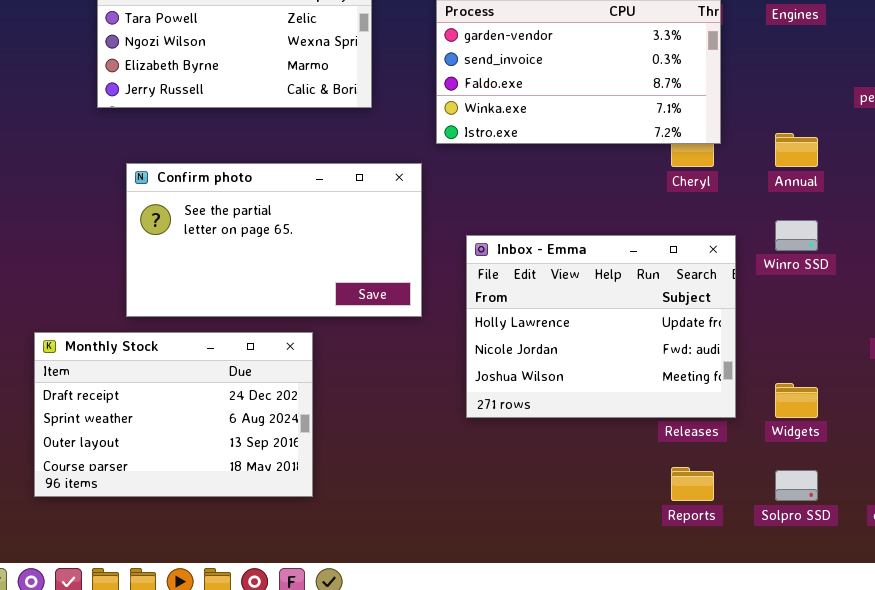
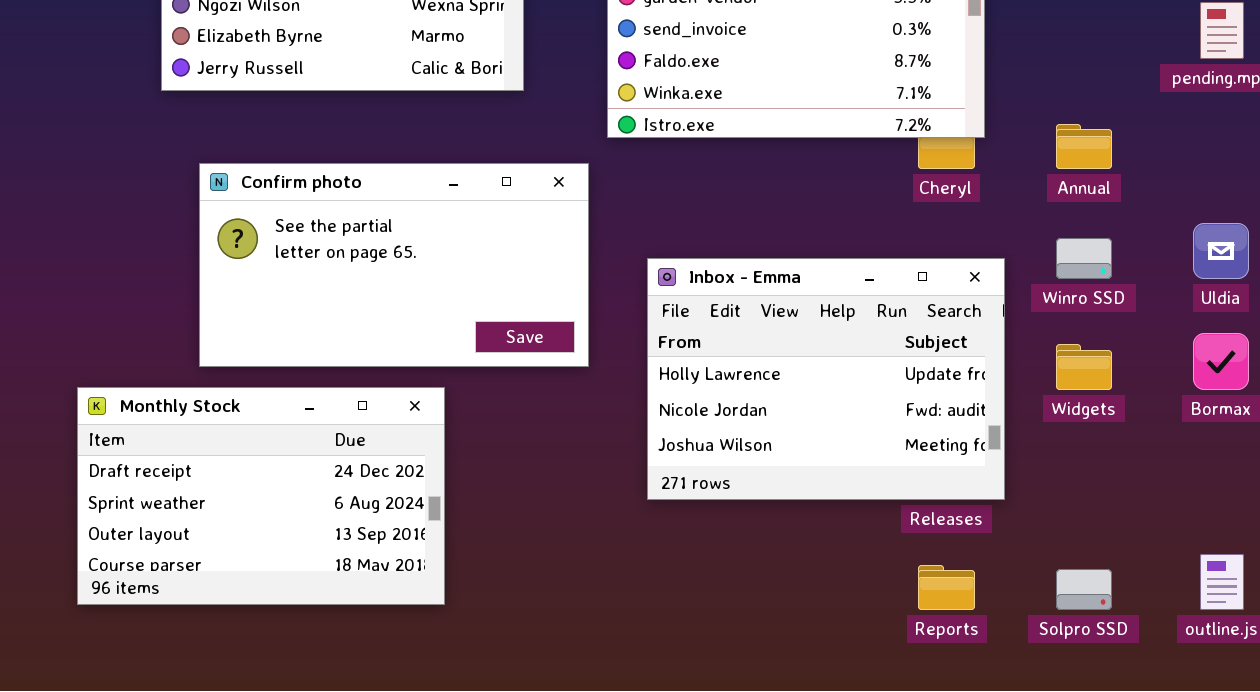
Widgets: [775,383,818,418] -> [1056,344,1112,390], moved

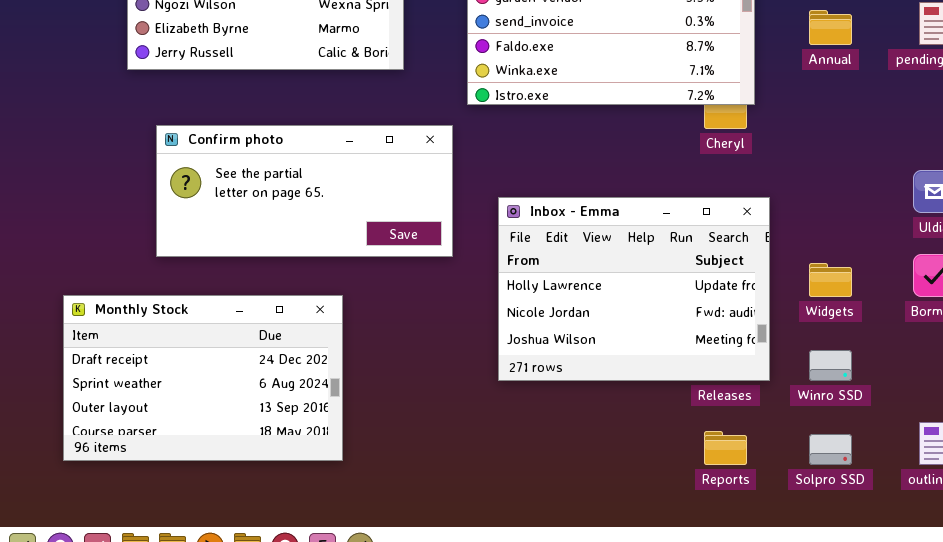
Annual: [1056,124,1112,169] -> [809,10,852,45], moved
Confirm photo: [199,163,589,367] -> [156,125,453,257], resized
Winro SSD: [1056,238,1112,279] -> [809,350,852,381], moved

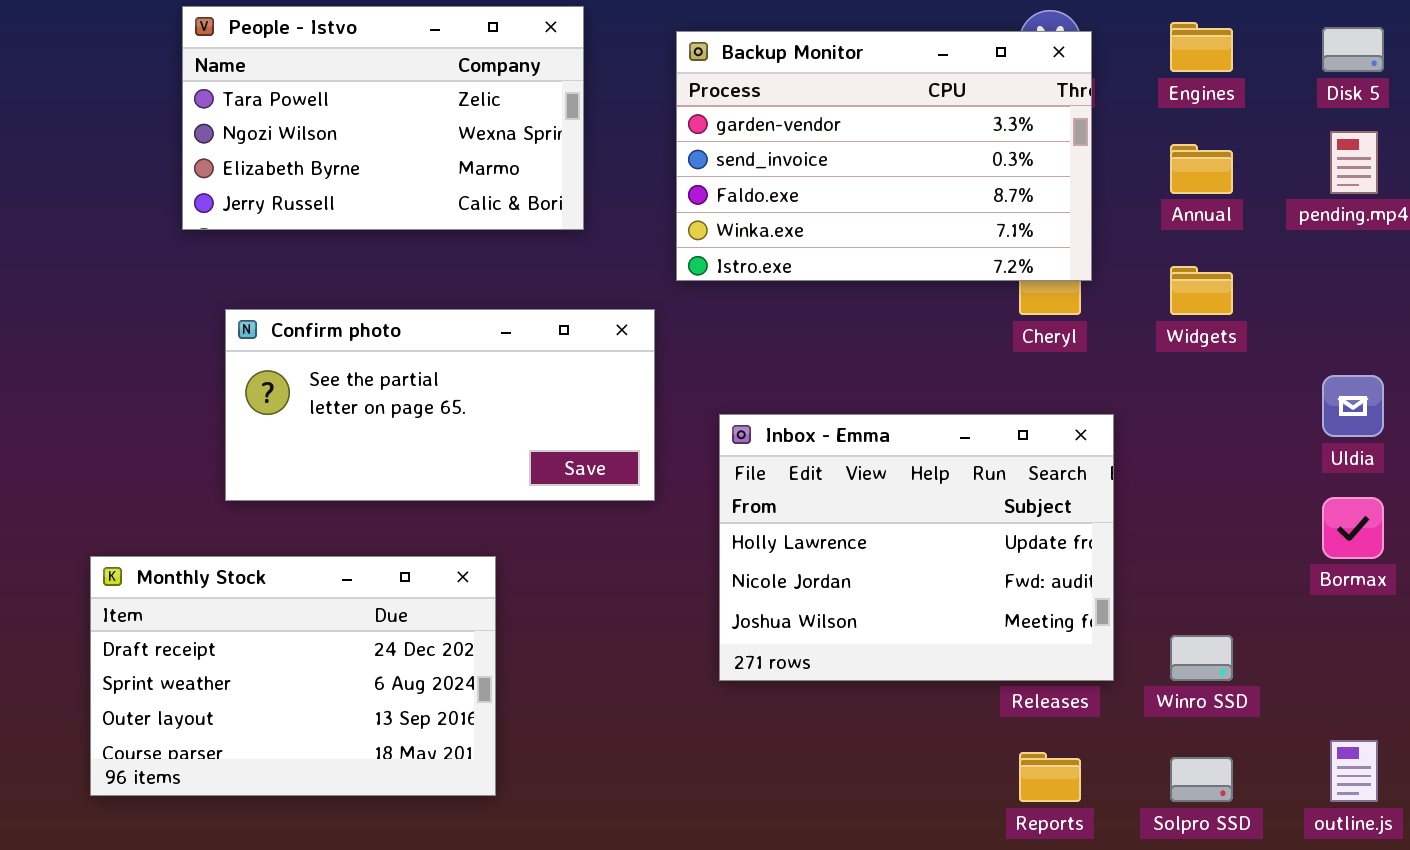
Widgets: [809,263,852,297] -> [1170,266,1233,315], moved

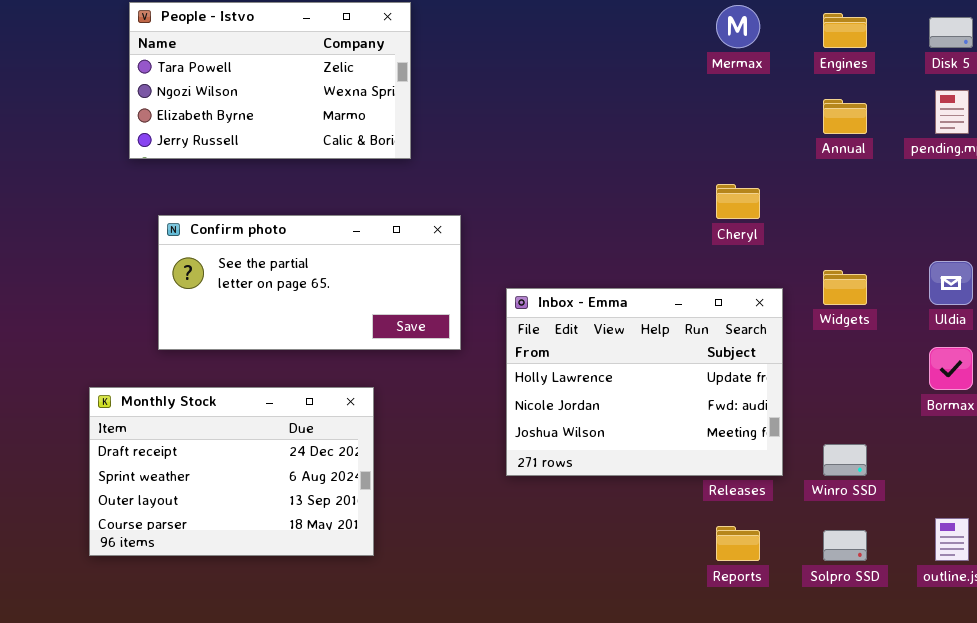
Backup Monitor: [676,31,1092,281] -> none, closed
Widgets: [1170,266,1233,315] -> [823,270,867,305], moved
Monthly Stock: [90,556,496,796] -> [89,387,374,556], moved

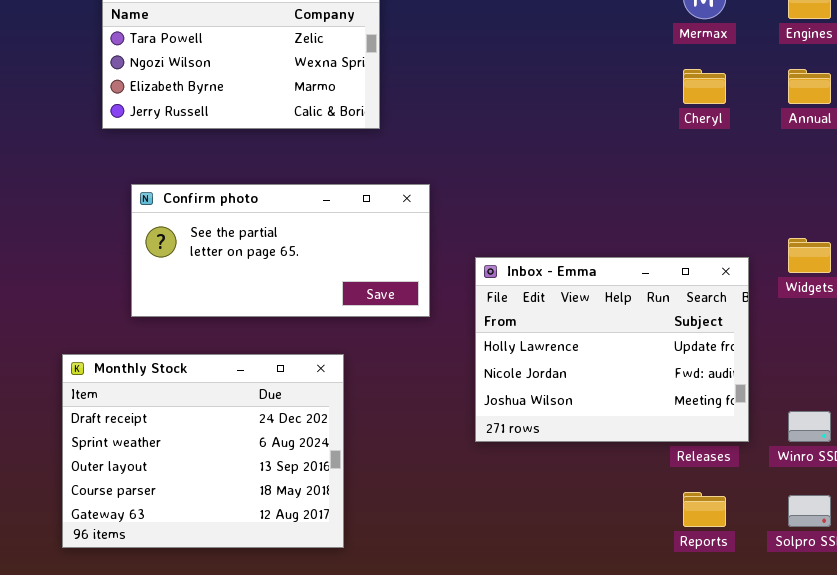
Cheryl: [716,184,760,219] -> [683,69,726,104], moved
Monthly Stock: [89,387,374,556] -> [62,354,344,548], resized

